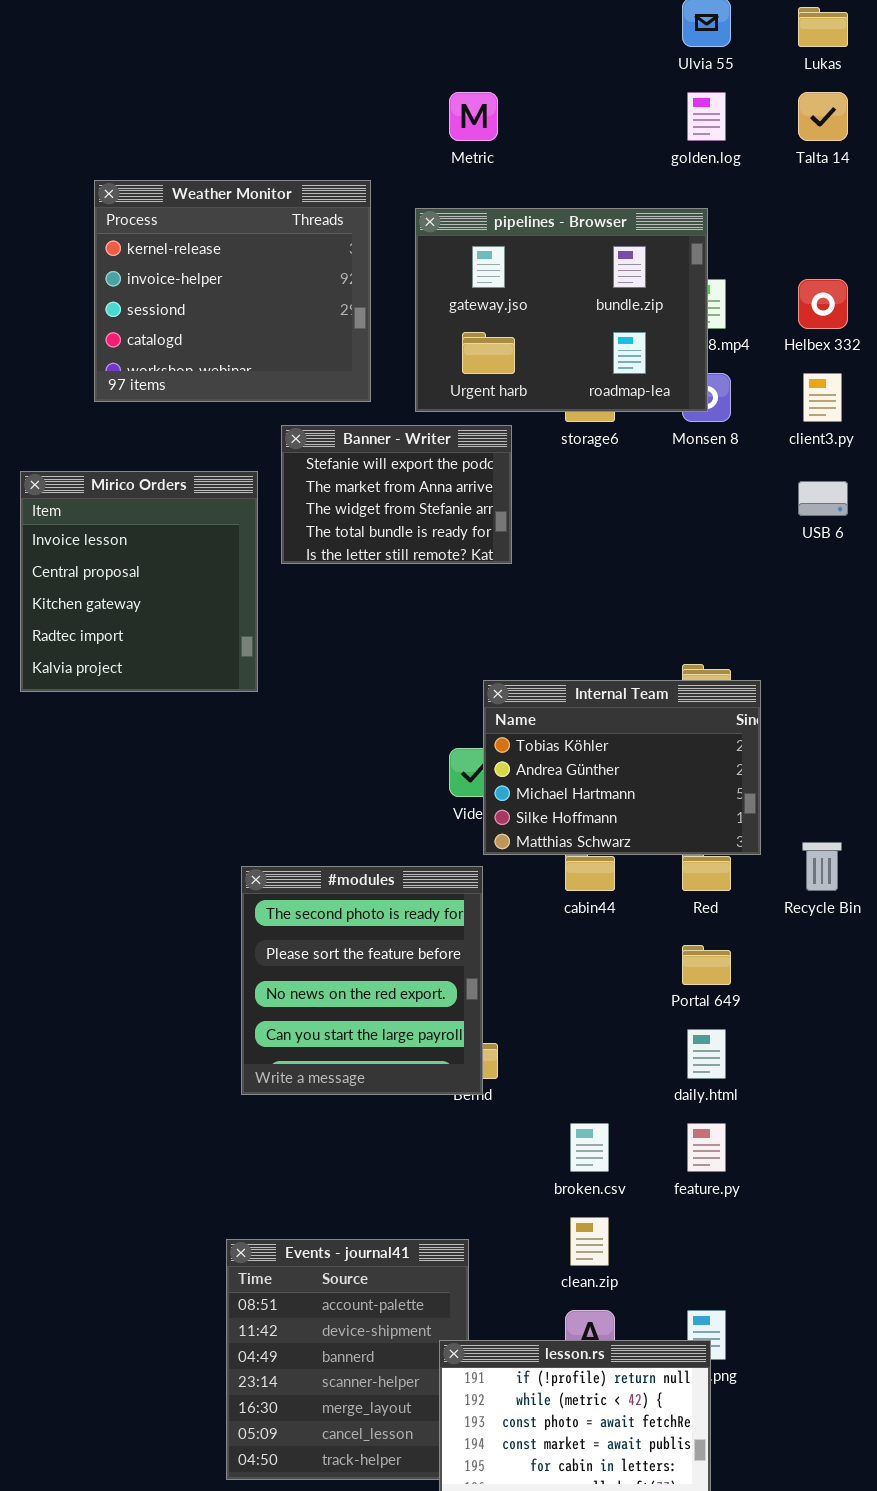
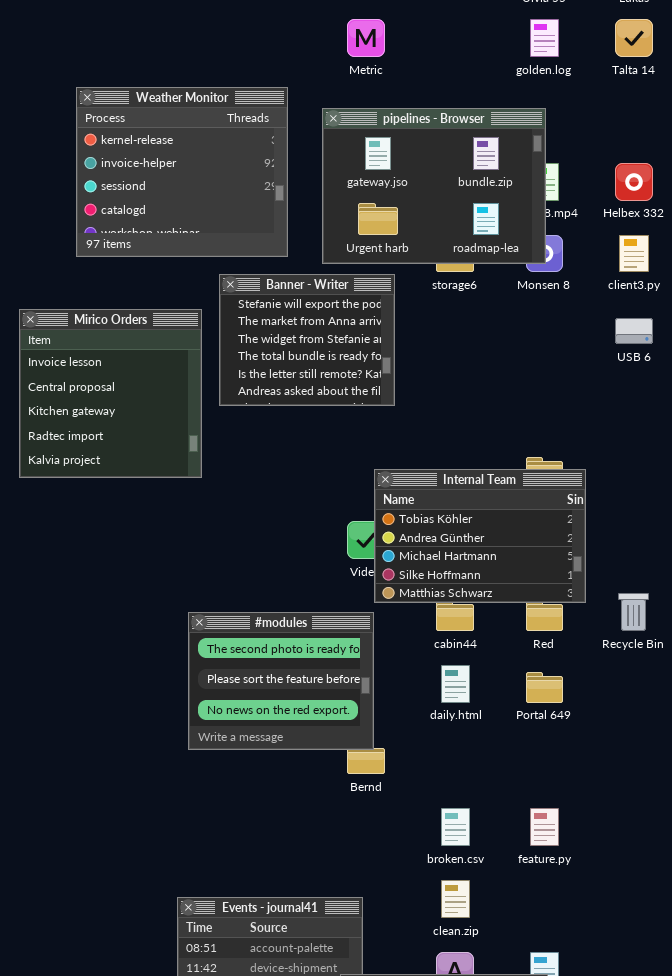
Banner - Writer: [281,425,512,564] -> [219,274,395,406], resized
#modules: [241,866,483,1095] -> [188,612,374,750], resized
daily.html: [687,1029,726,1079] -> [441,665,470,703], moved

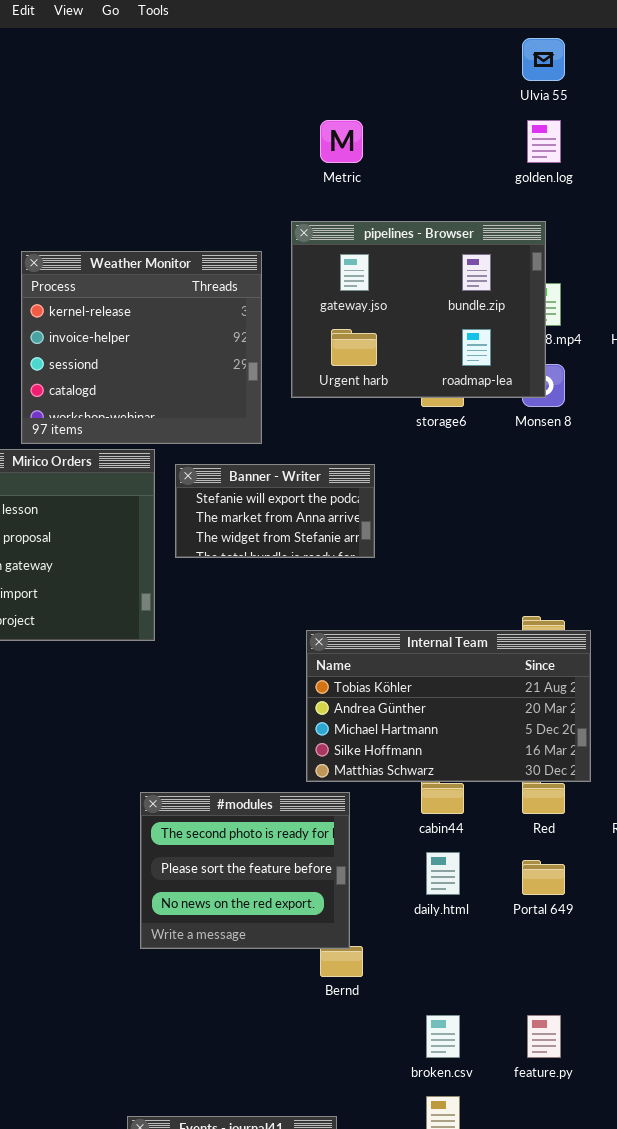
Weather Monitor: [76,87,288,257] -> [21,251,262,444], moved
Banner - Writer: [219,274,395,406] -> [175,464,375,558], resized
Internal Team: [374,469,586,603] -> [306,630,591,782], resized

